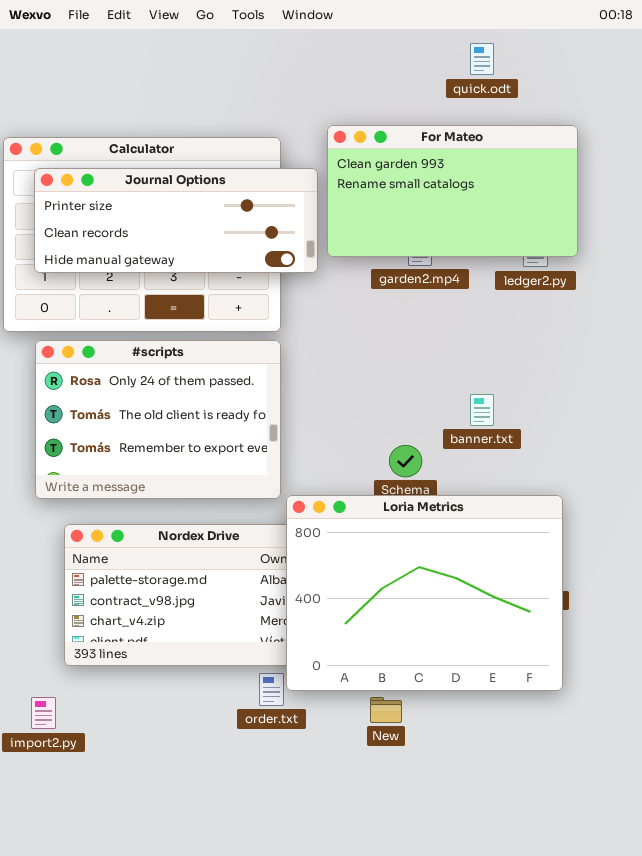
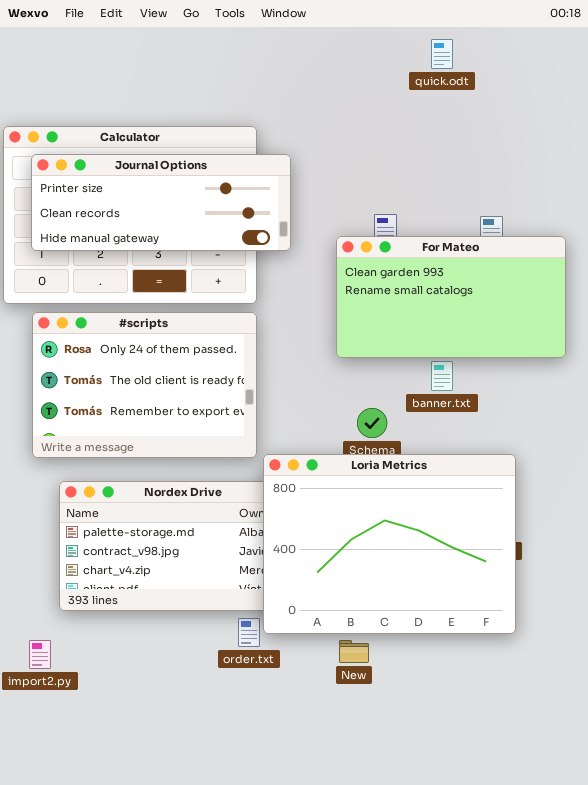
For Mateo: [327,125,578,257] -> [336,236,566,358], moved

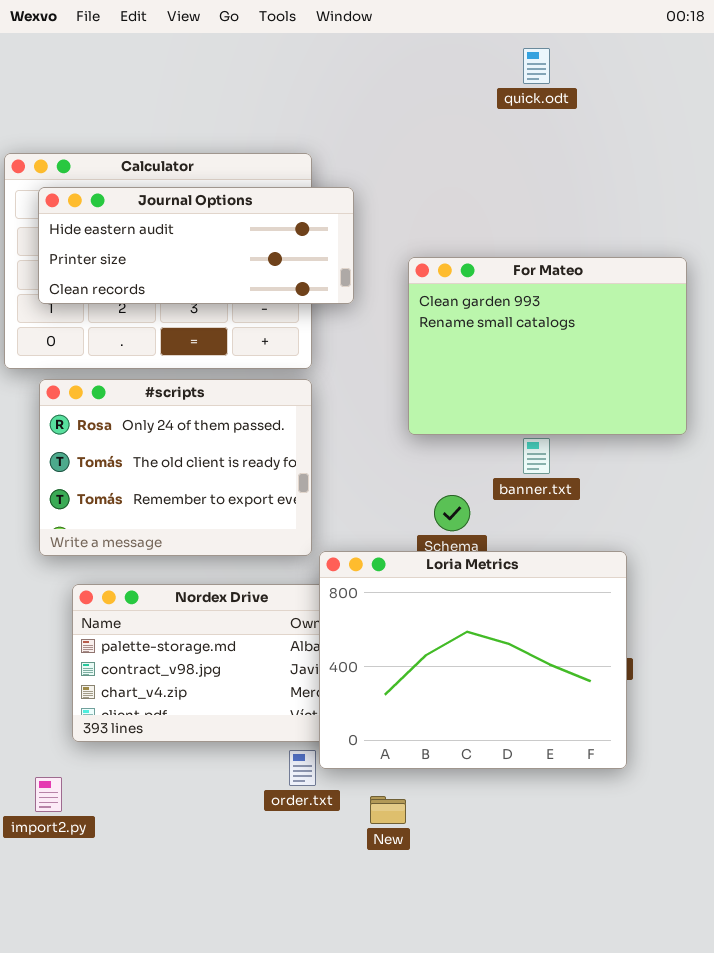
Journal Options: [31,154,291,251] -> [38,187,354,304], scrolled up 1 row
For Mateo: [336,236,566,358] -> [408,257,687,435], resized
New: [339,640,369,663] -> [370,796,406,824], moved

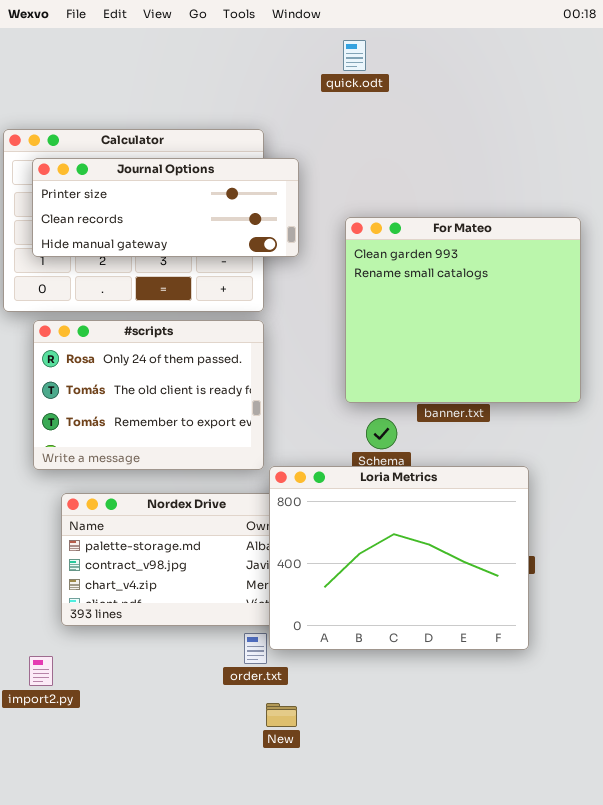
quick.odt: [523,48,550,84] -> [343,40,366,71], moved
Journal Options: [38,187,354,304] -> [32,158,299,257], scrolled down 1 row
For Mateo: [408,257,687,435] -> [345,217,581,403], resized
New: [370,796,406,824] -> [266,703,297,727], moved

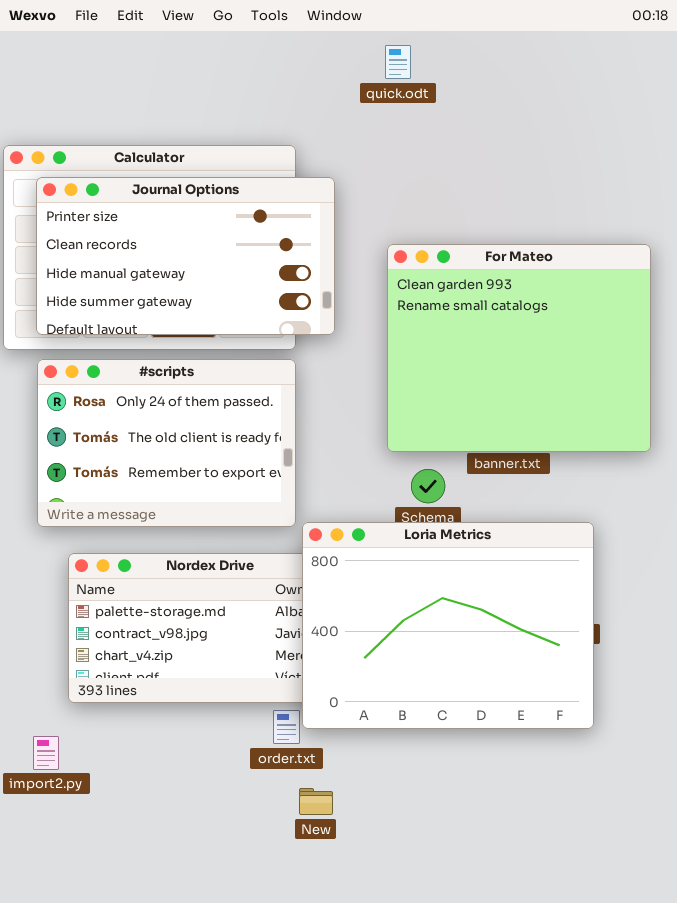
Journal Options: [32,158,299,257] -> [36,177,335,335], resized

